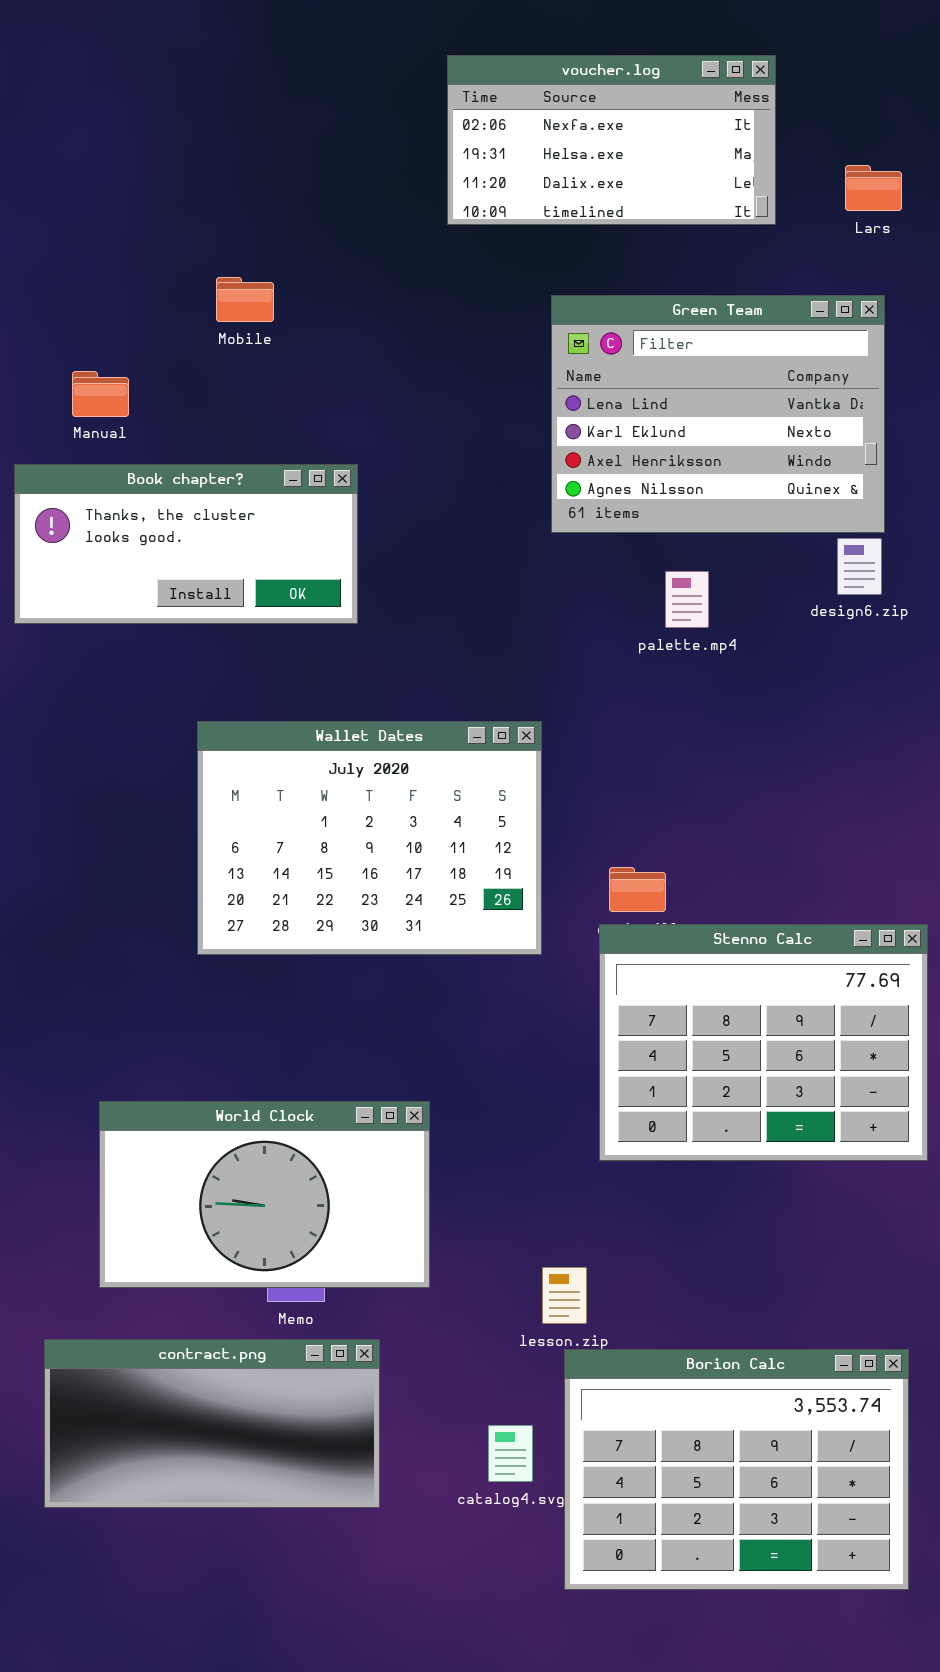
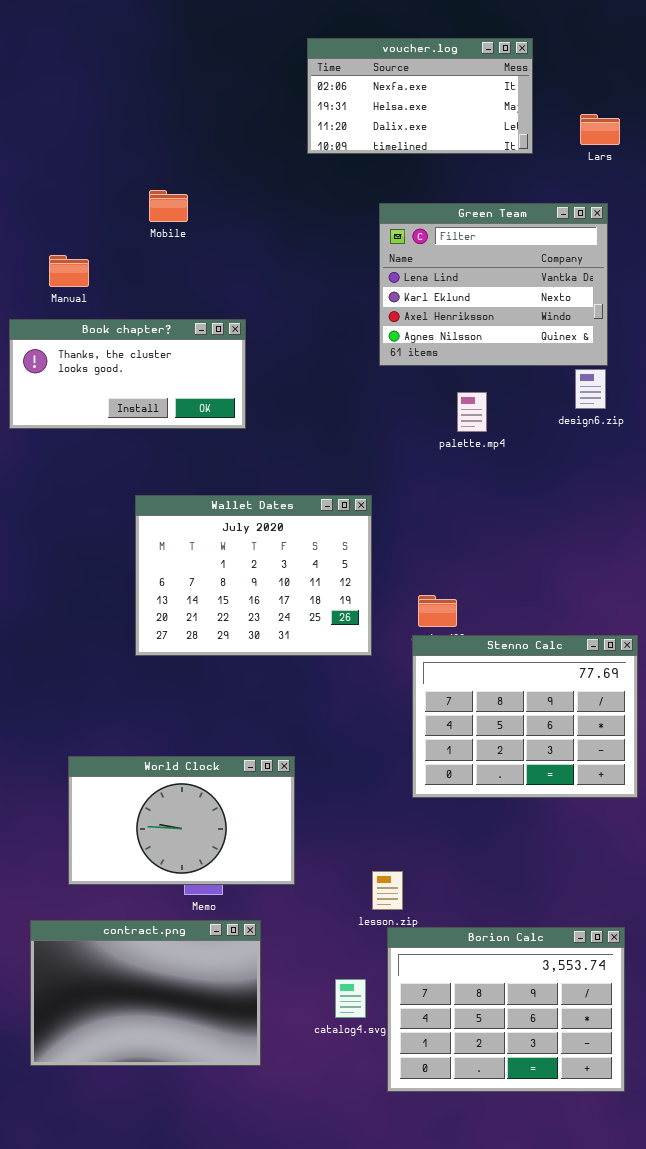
contract.png: [44,1339,380,1508] -> [30,920,261,1066], resized

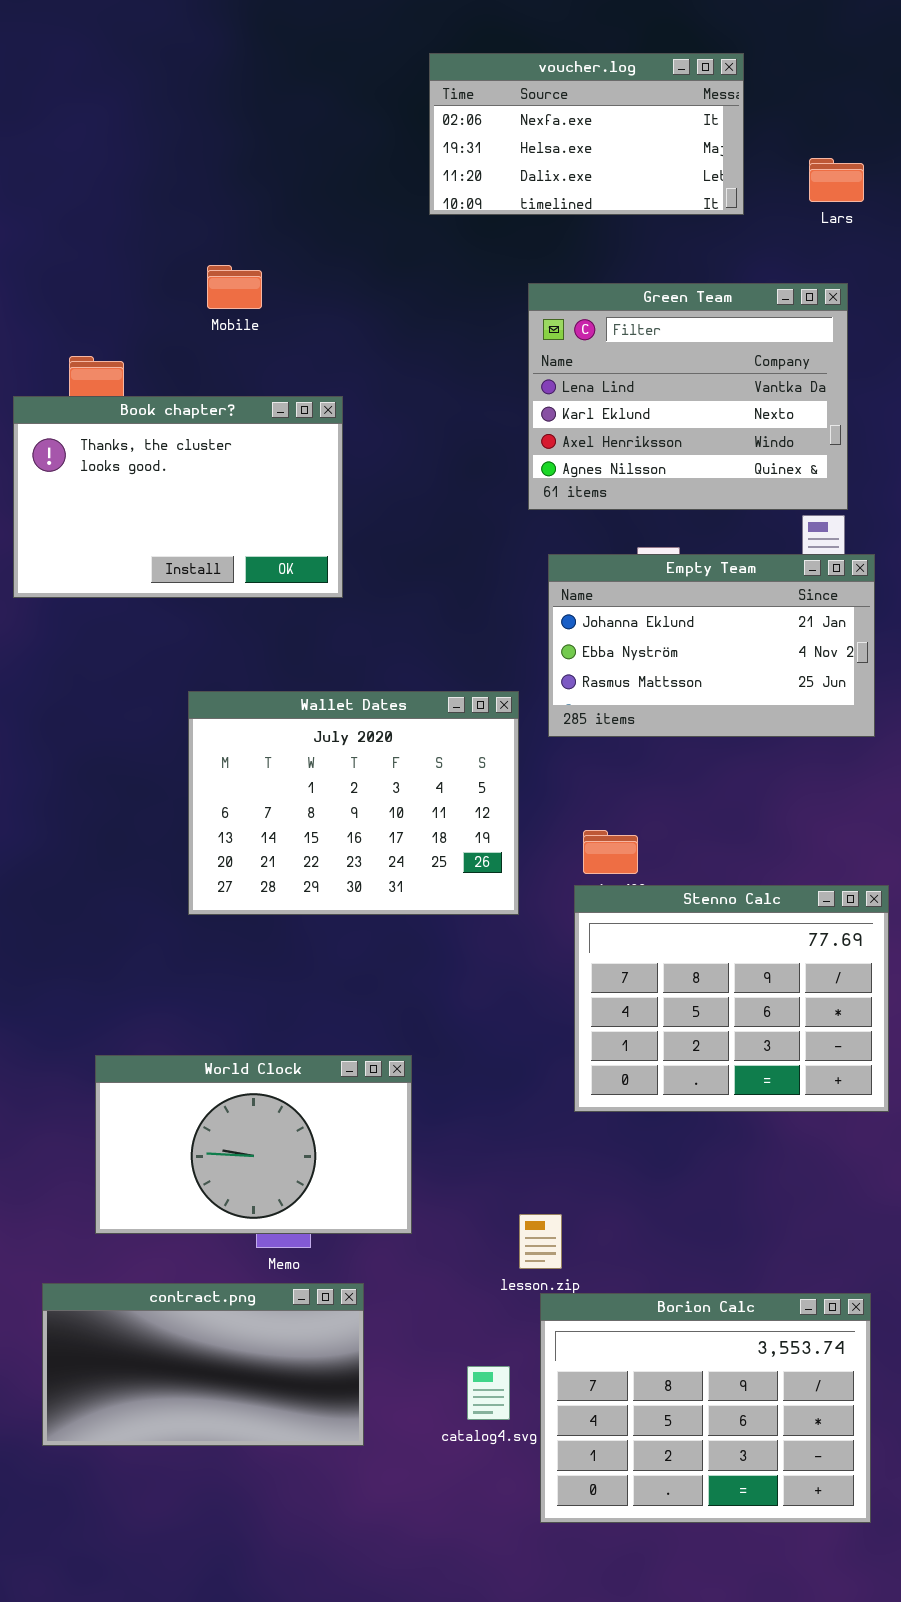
Book chapter?: [9,319,246,429] -> [13,396,343,598], resized
Empty Team: none -> [548,554,875,737], opened
contract.png: [30,920,261,1066] -> [42,1283,364,1446], resized

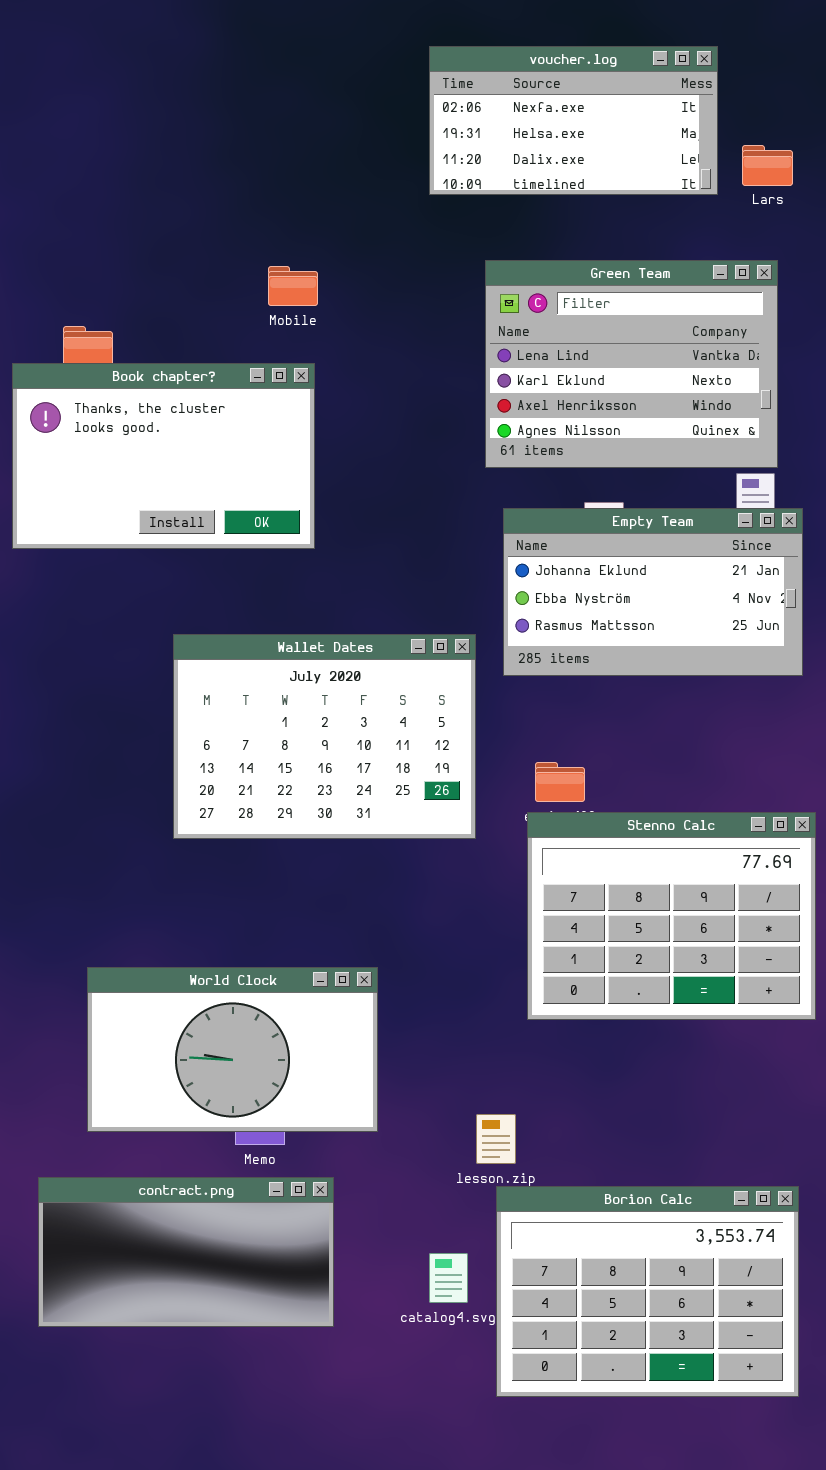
voucher.log: [429,53,744,215] -> [429,46,718,195], moved
Mobile: [207,265,262,309] -> [268,266,318,306], moved

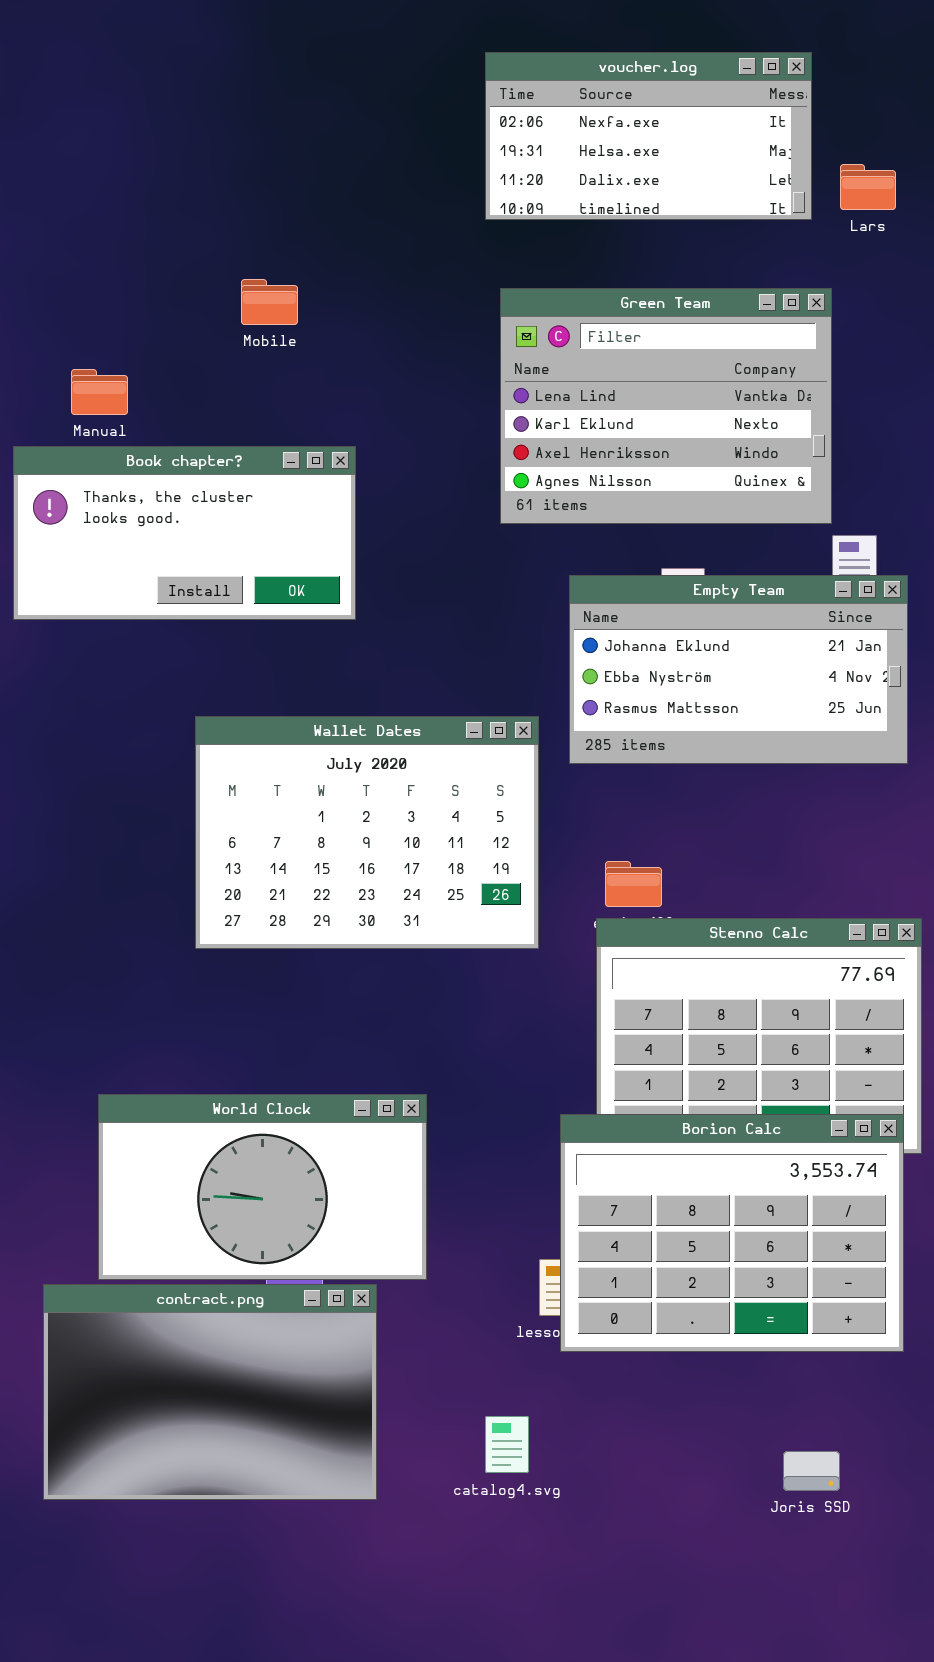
Green Team: [485,260,778,468] -> [500,288,832,524], moved
Mobile: [268,266,318,306] -> [241,279,298,325], moved
Book chapter?: [12,363,315,549] -> [13,446,356,620], resized
contract.png: [38,1177,334,1327] -> [43,1284,377,1500], resized
Borion Calc: [496,1186,799,1397] -> [560,1114,904,1352], moved

